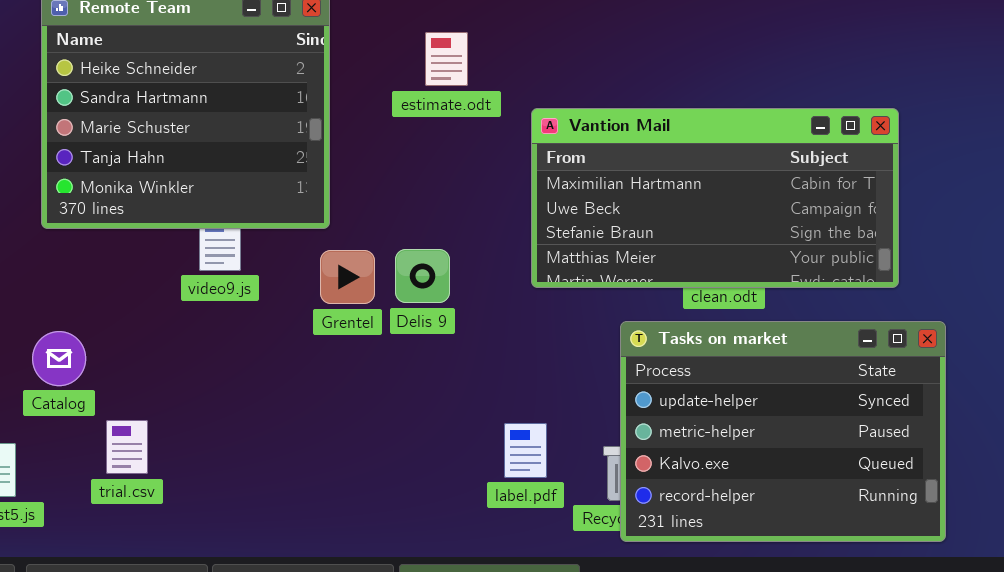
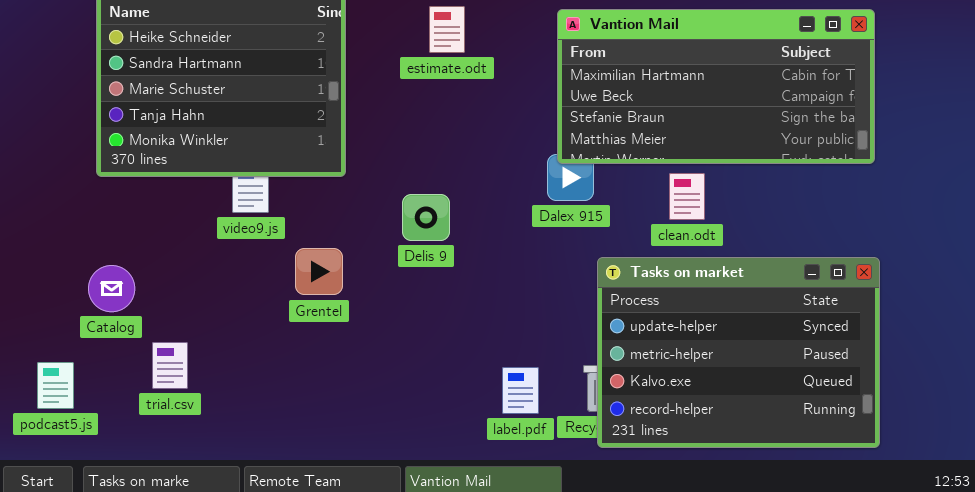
Vantion Mail: [531,108,899,288] -> [557,9,875,164], moved
Grentel: [320,250,375,304] -> [295,248,343,295], moved
label.pdf: [504,423,547,478] -> [502,367,539,414], moved

